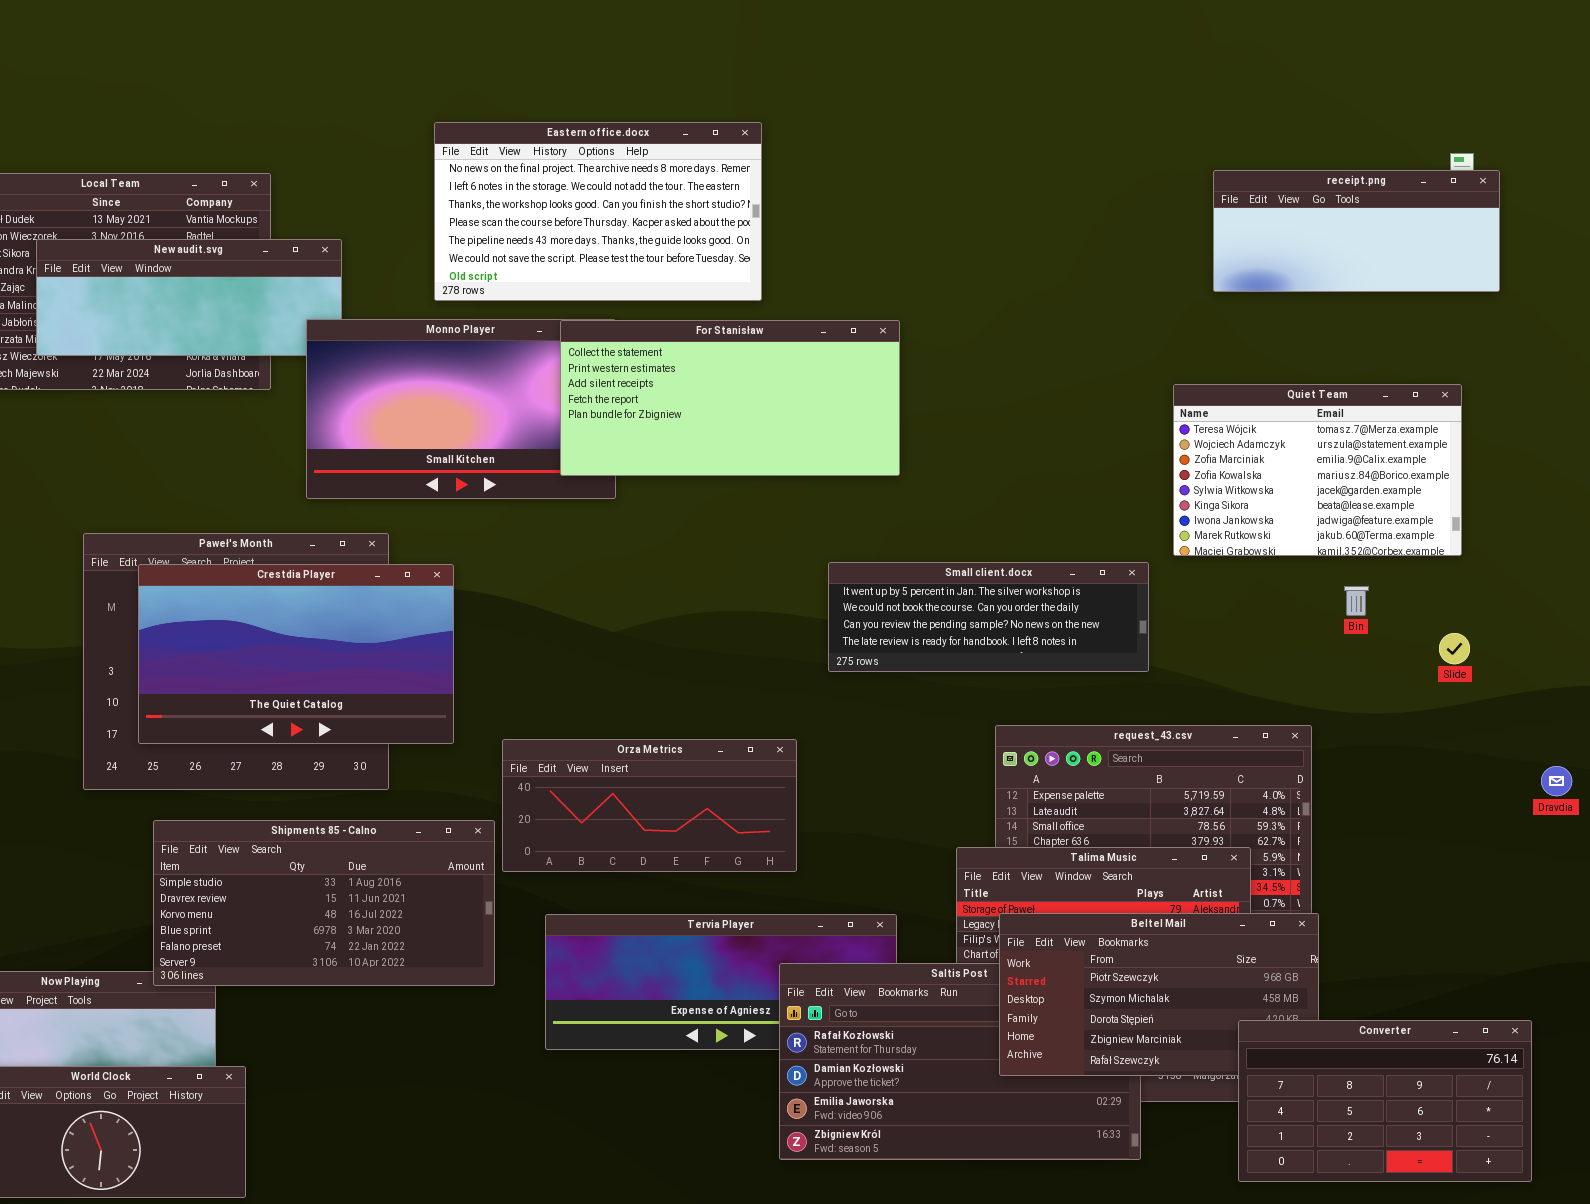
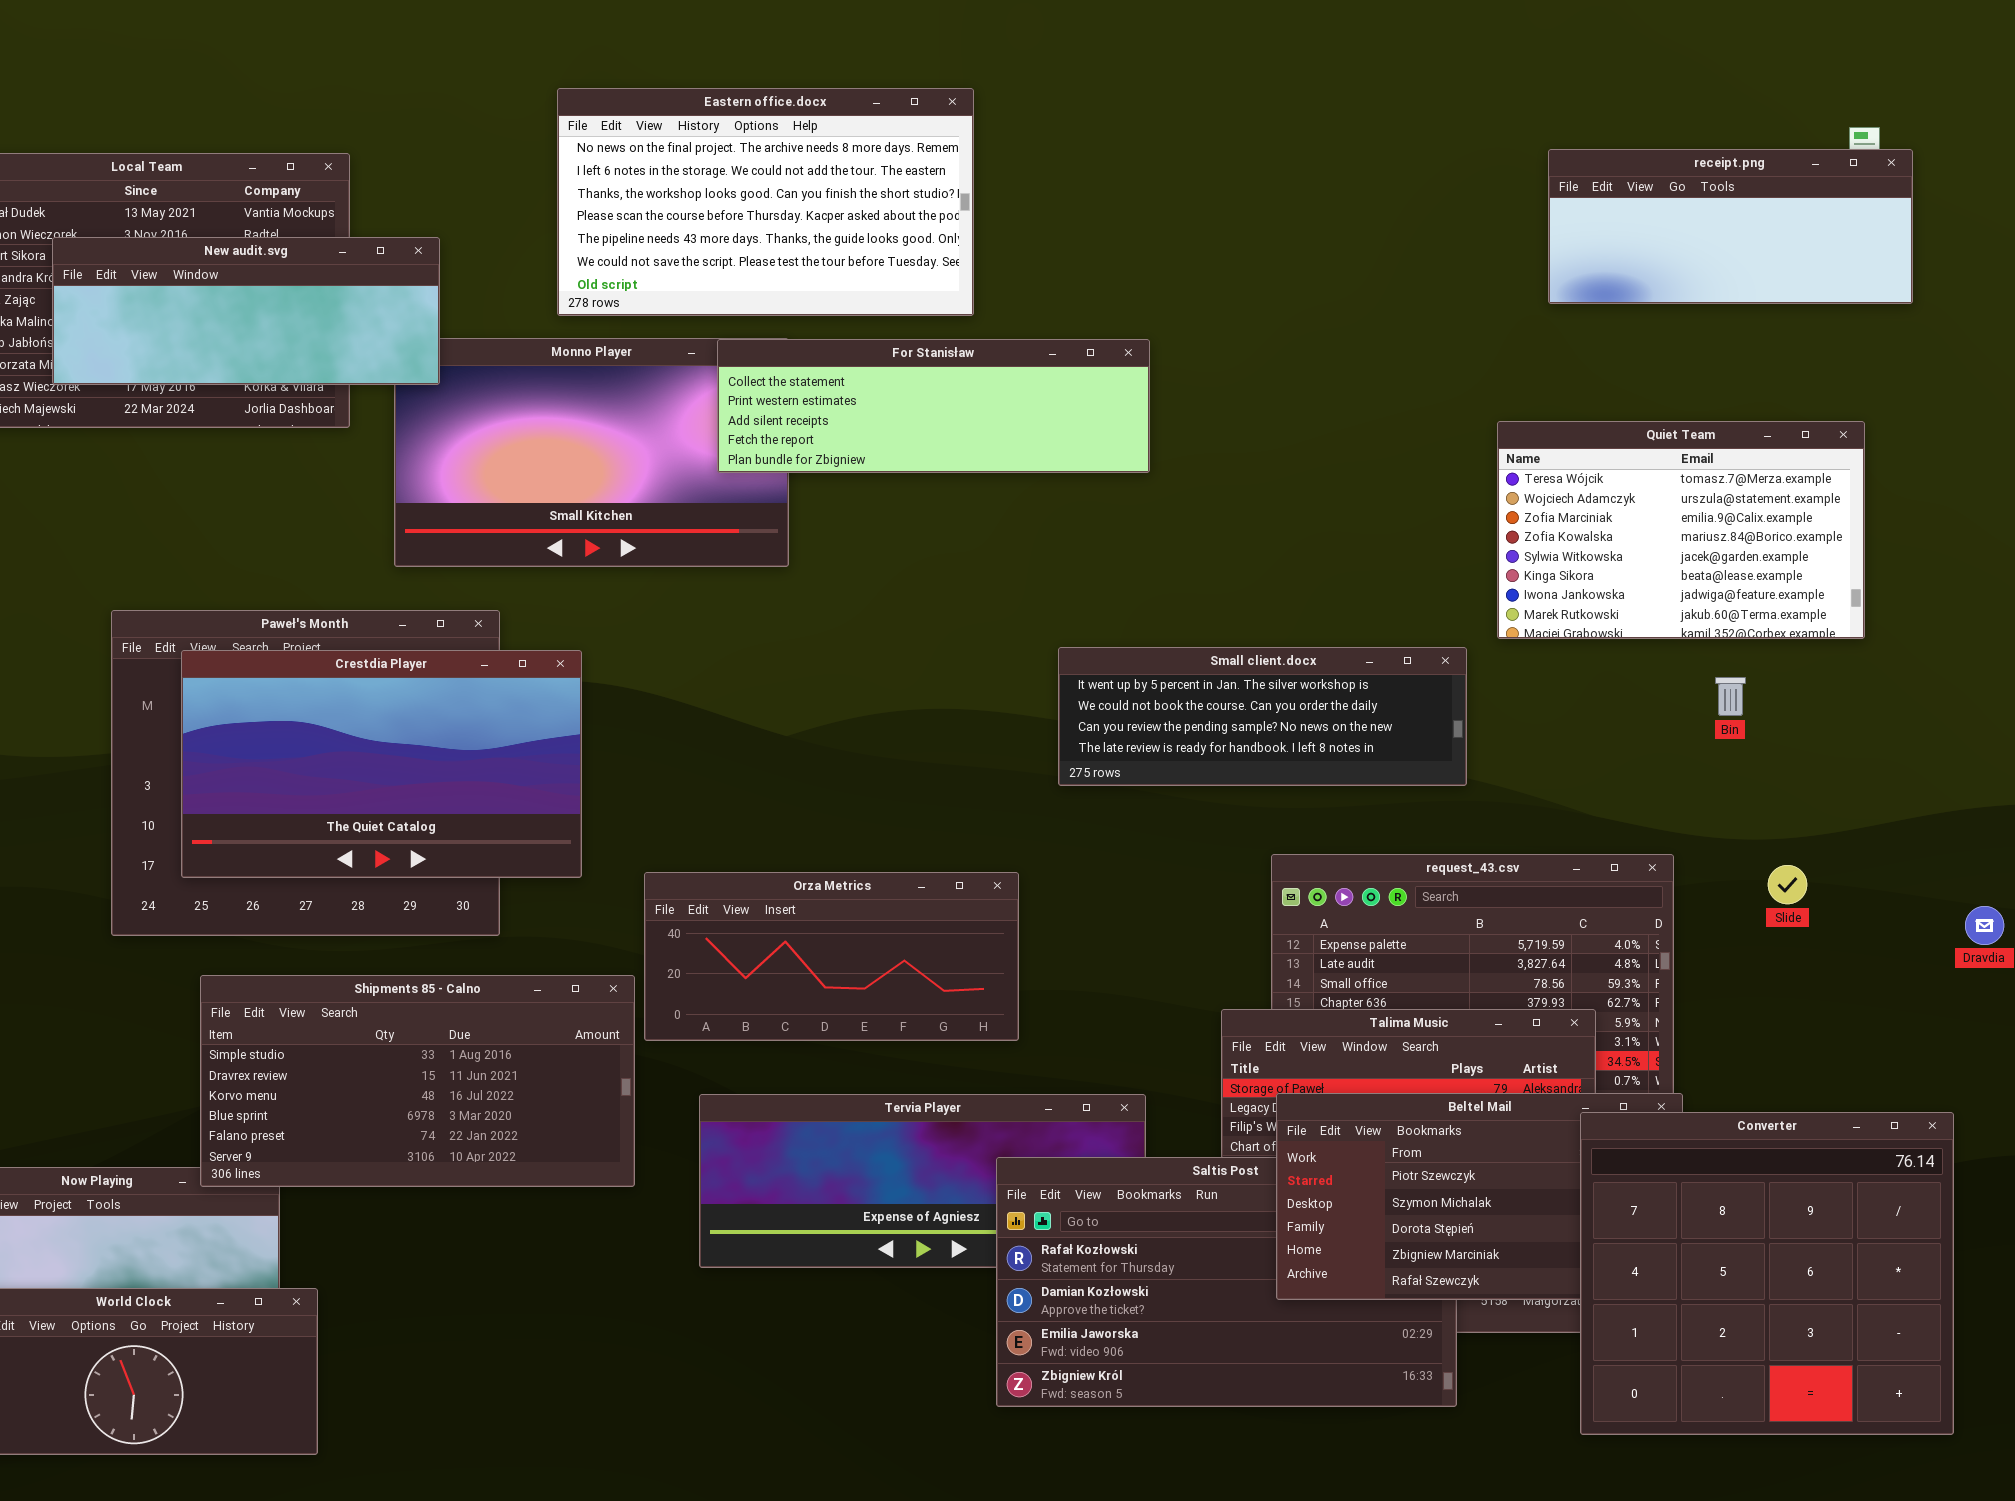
New audit.svg: [36,239,342,356] -> [52,237,440,385], raised
For Stanisław: [560,320,900,476] -> [717,339,1150,473], resized
Slide: [1439,633,1470,664] -> [1768,865,1807,904], moved
Converter: [1238,1020,1532,1182] -> [1580,1112,1954,1435], resized

